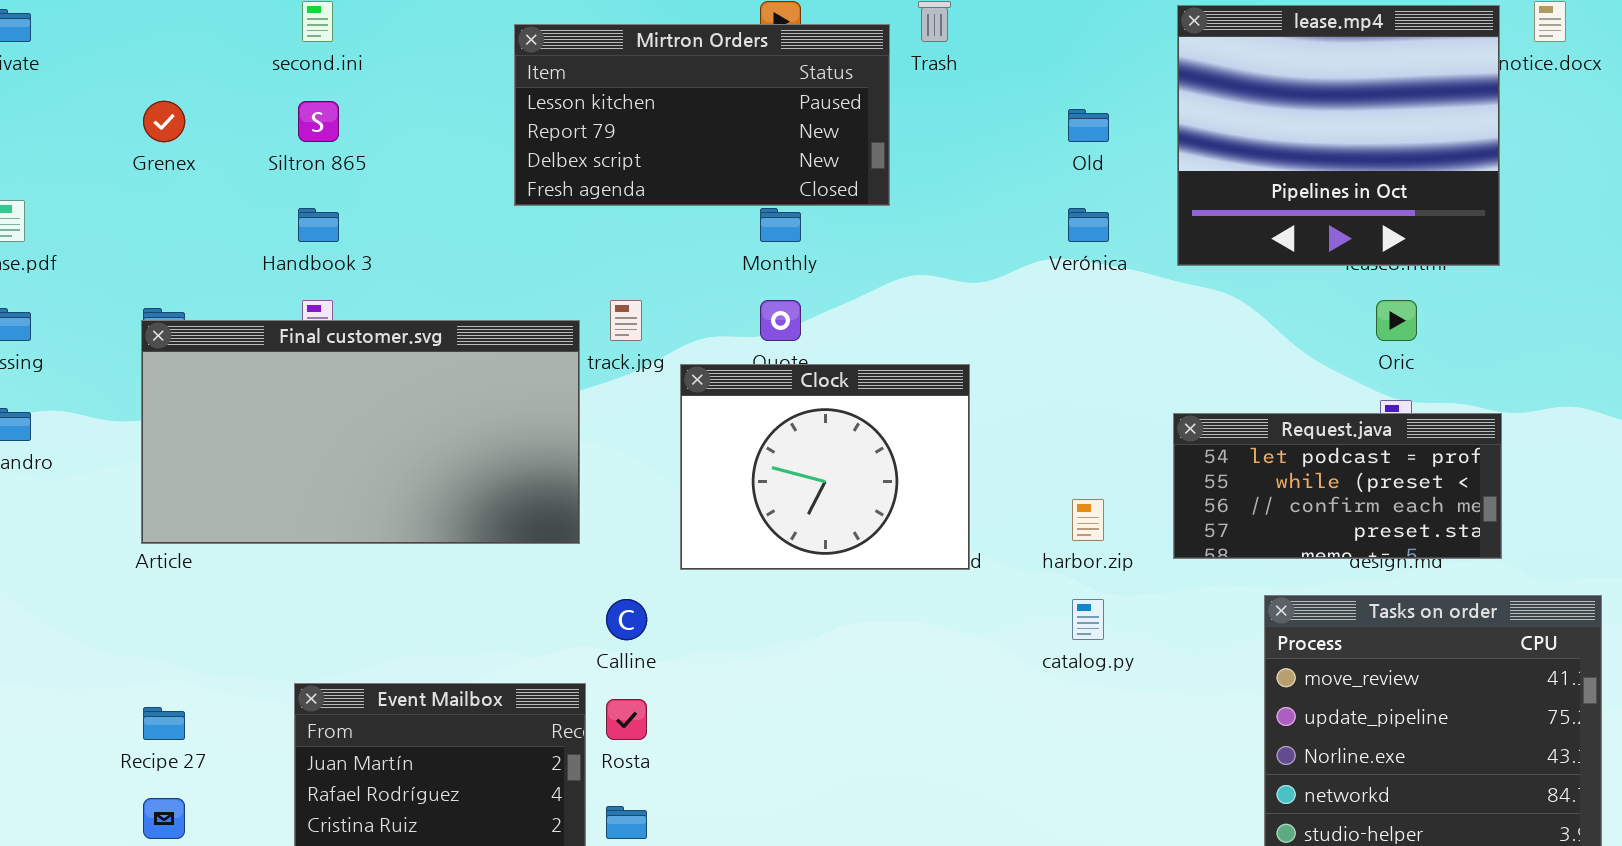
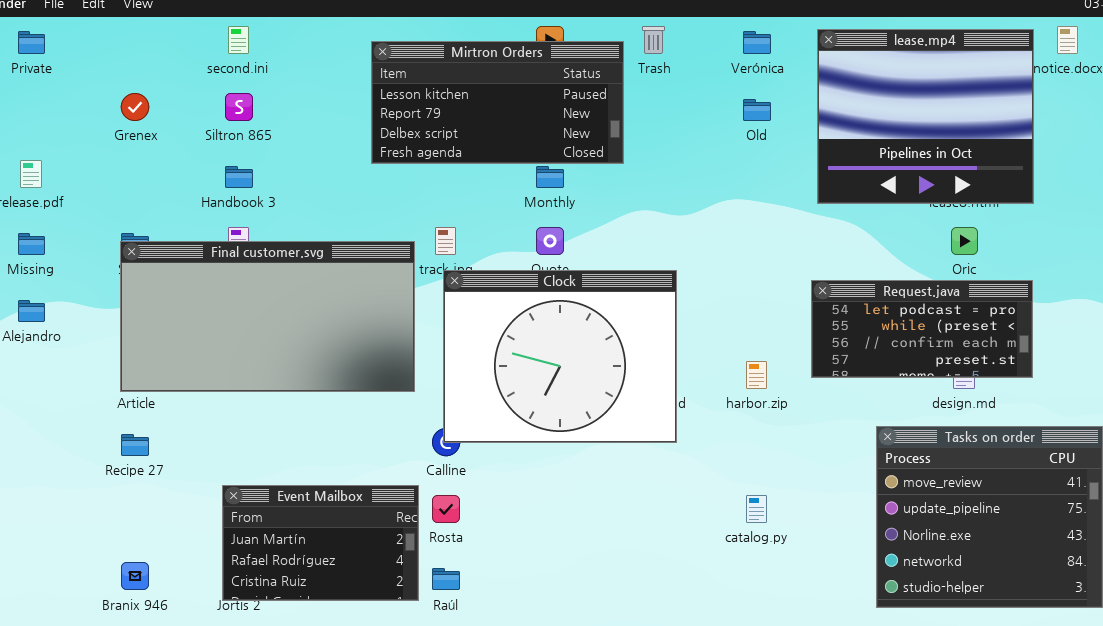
Verónica: [1068,208,1109,242] -> [743,31,771,54], moved
Clock: [680,364,970,570] -> [443,270,677,443], resized
Request.java: [1173,413,1502,559] -> [811,280,1033,378], moved
catalog.py: [1072,599,1104,640] -> [746,495,767,523], moved
Recipe 27: [143,707,185,740] -> [121,434,149,456], moved

